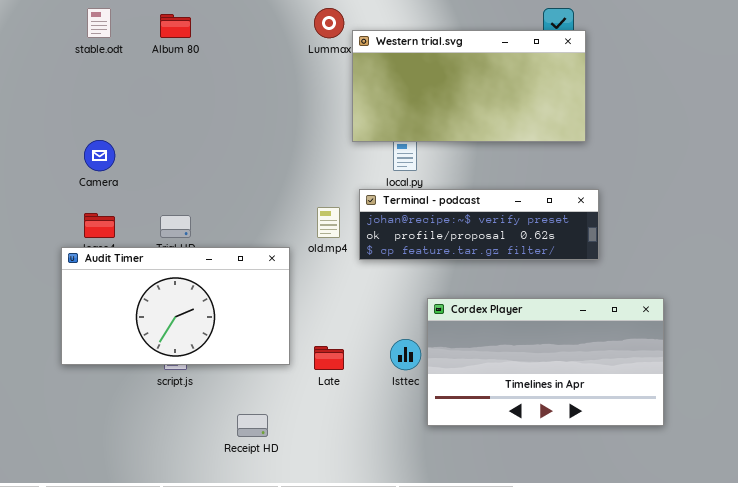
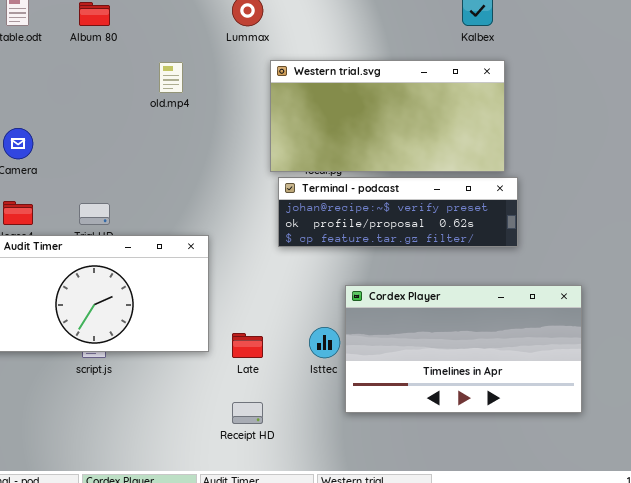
Western trial.svg: [352,30,586,142] -> [270,60,505,172], moved
old.mp4: [317,207,340,238] -> [159,62,183,93], moved
Receipt HD: [237,414,268,437] -> [232,402,263,424], moved

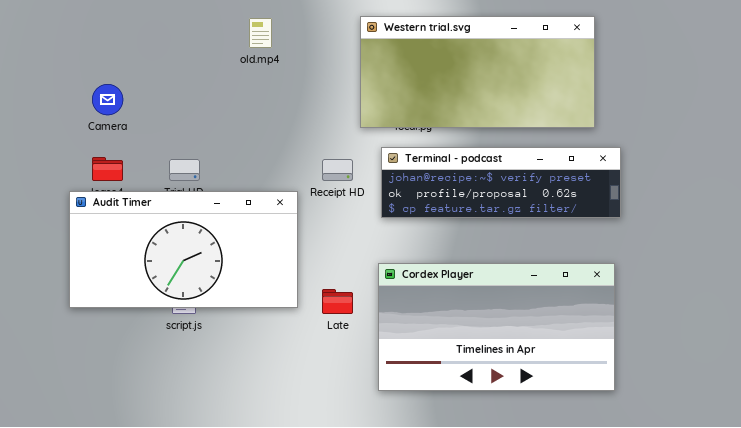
Terminal - podcast: [278,177,518,247] -> [381,147,621,218], moved
Cordex Player: [345,285,582,413] -> [378,263,615,391], moved
Receipt HD: [232,402,263,424] -> [322,159,353,181], moved

